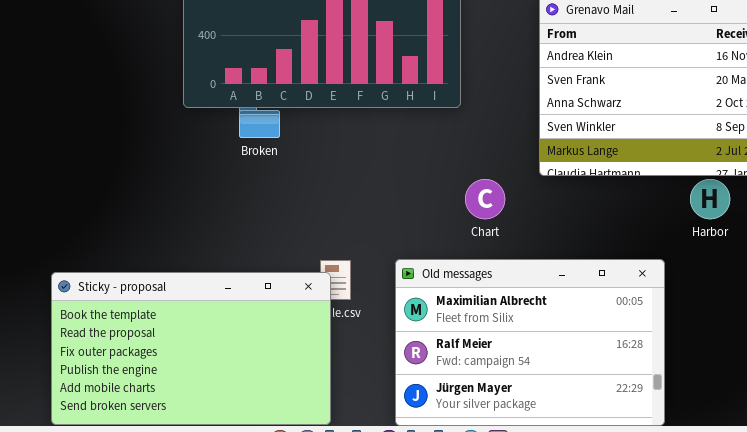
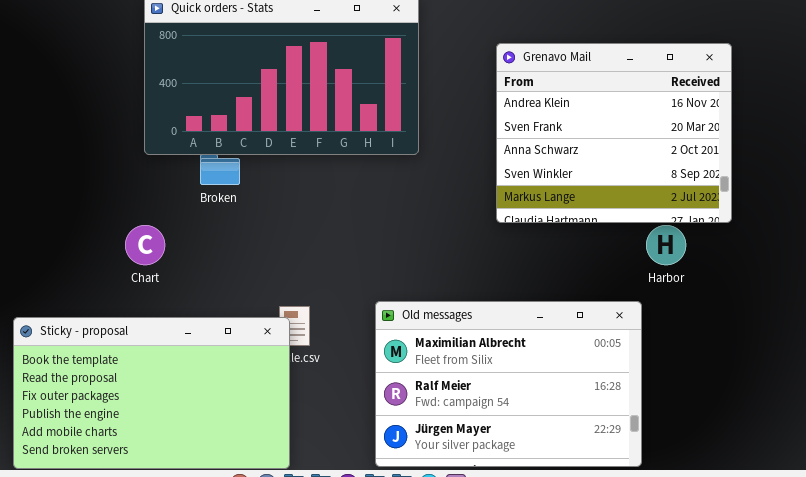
Chart: [465,179,505,219] -> [125,225,165,265], moved
Old messages: [395,259,665,426] -> [375,301,642,467], moved

